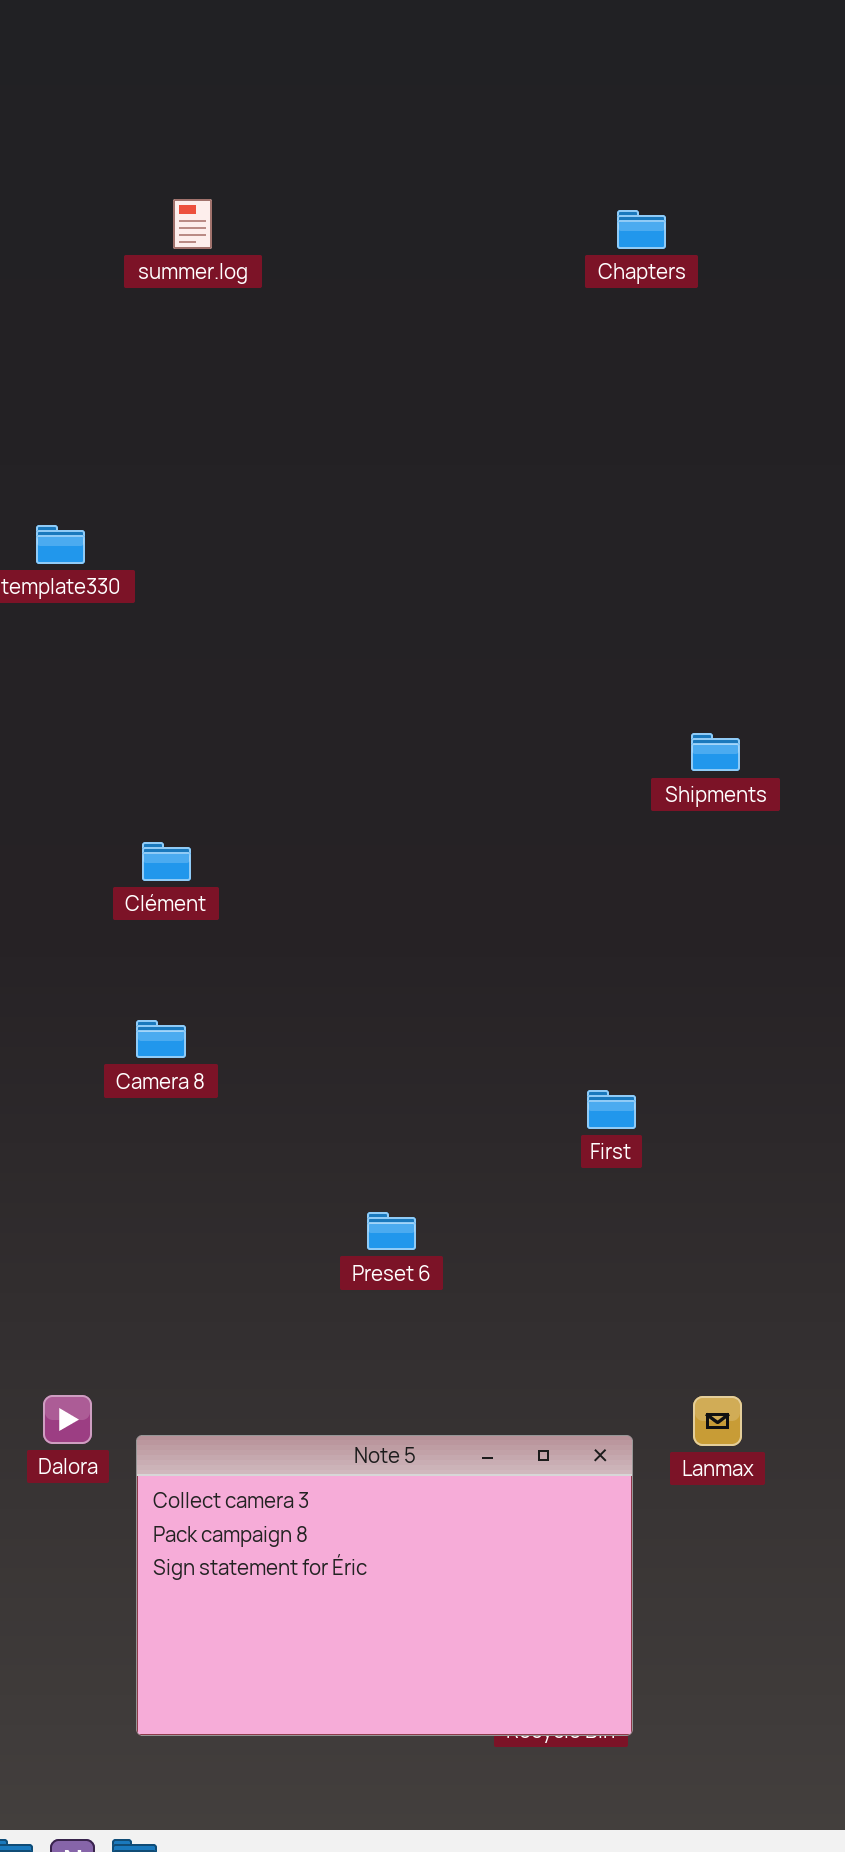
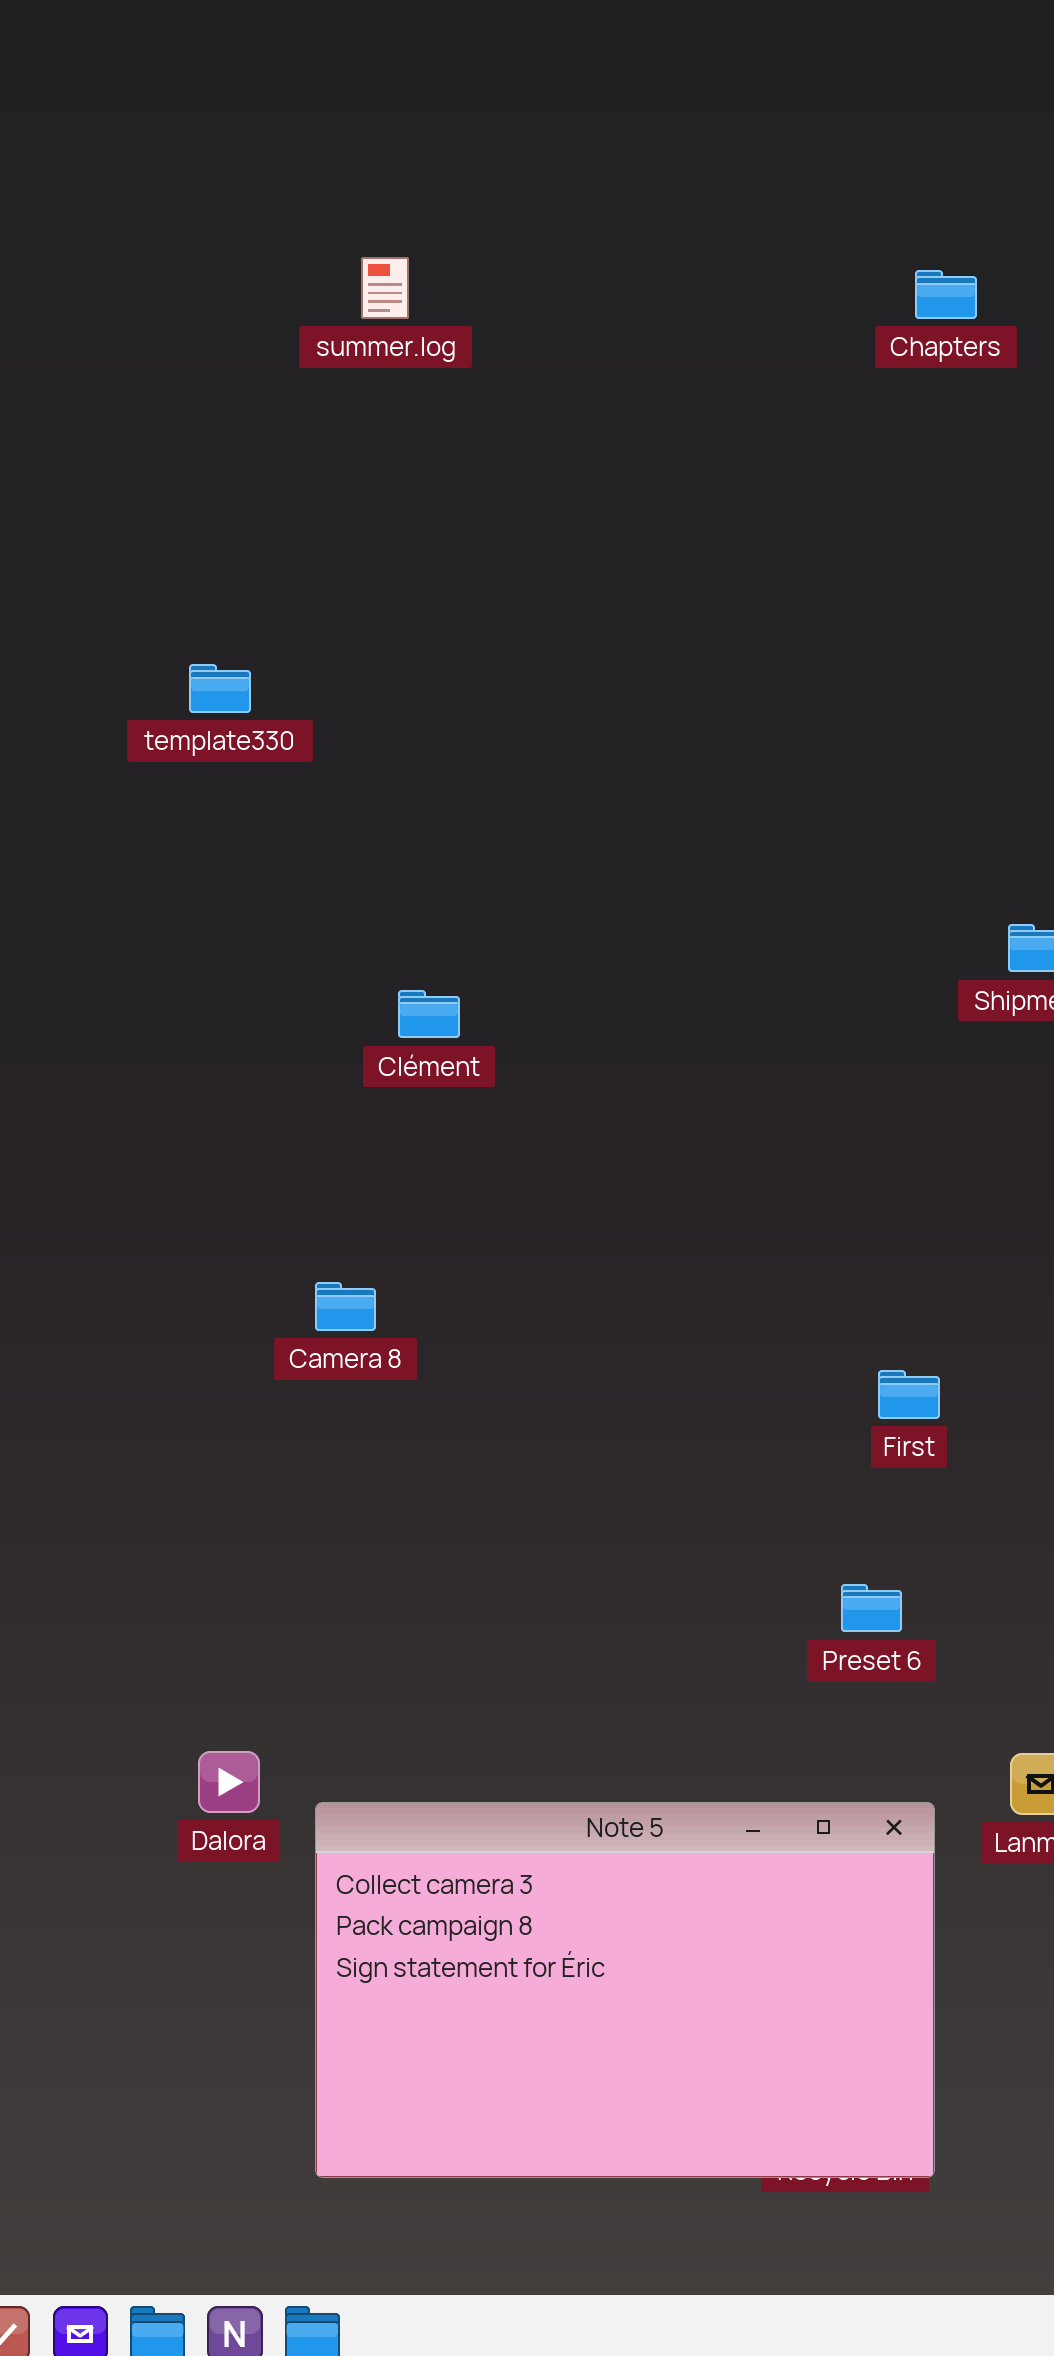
Clément: [142,842,191,881] -> [398,990,460,1038], moved
Preset 6: [367,1212,416,1250] -> [841,1584,902,1632], moved

